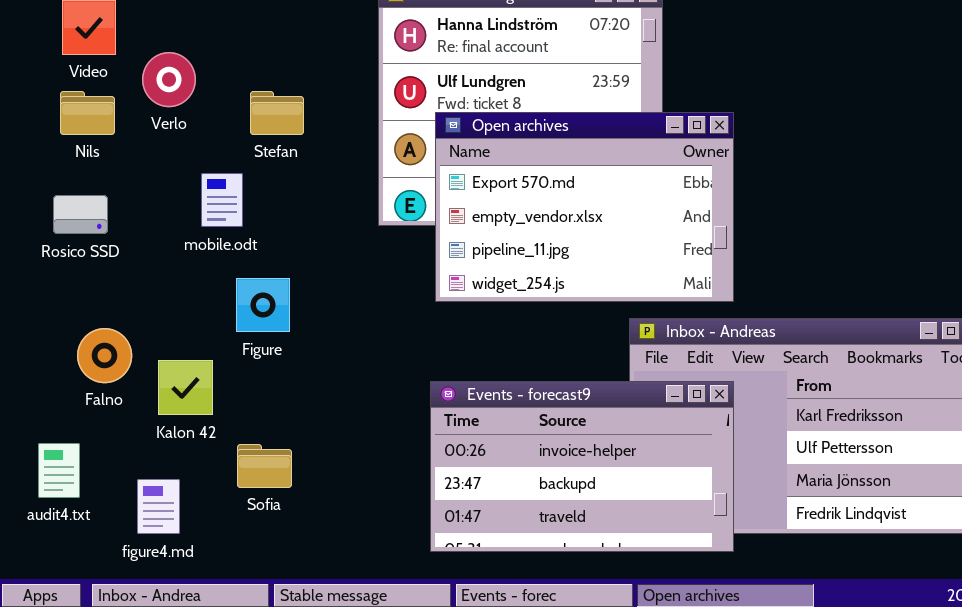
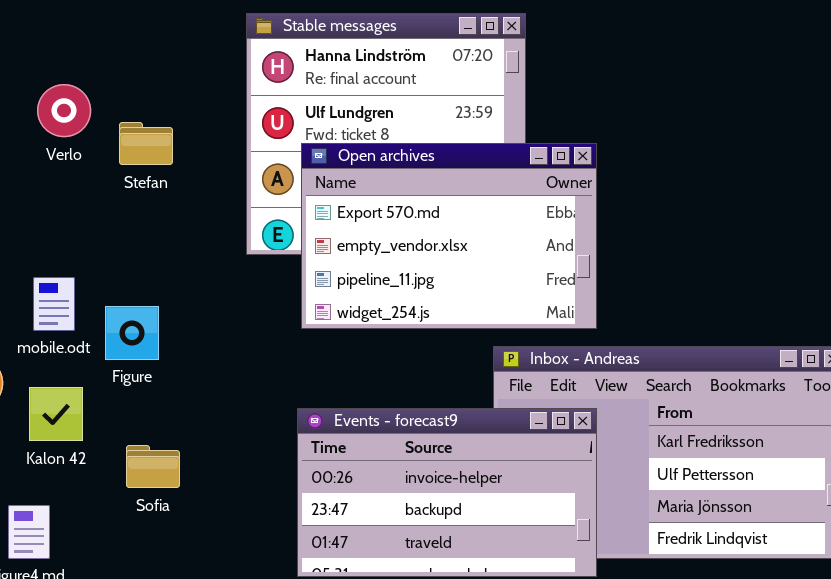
Verlo: [142,52,196,107] -> [37,84,91,137], moved
mobile.odt: [201,173,243,227] -> [33,277,75,331], moved
Sofia: [237,444,292,488] -> [126,445,180,488], moved

